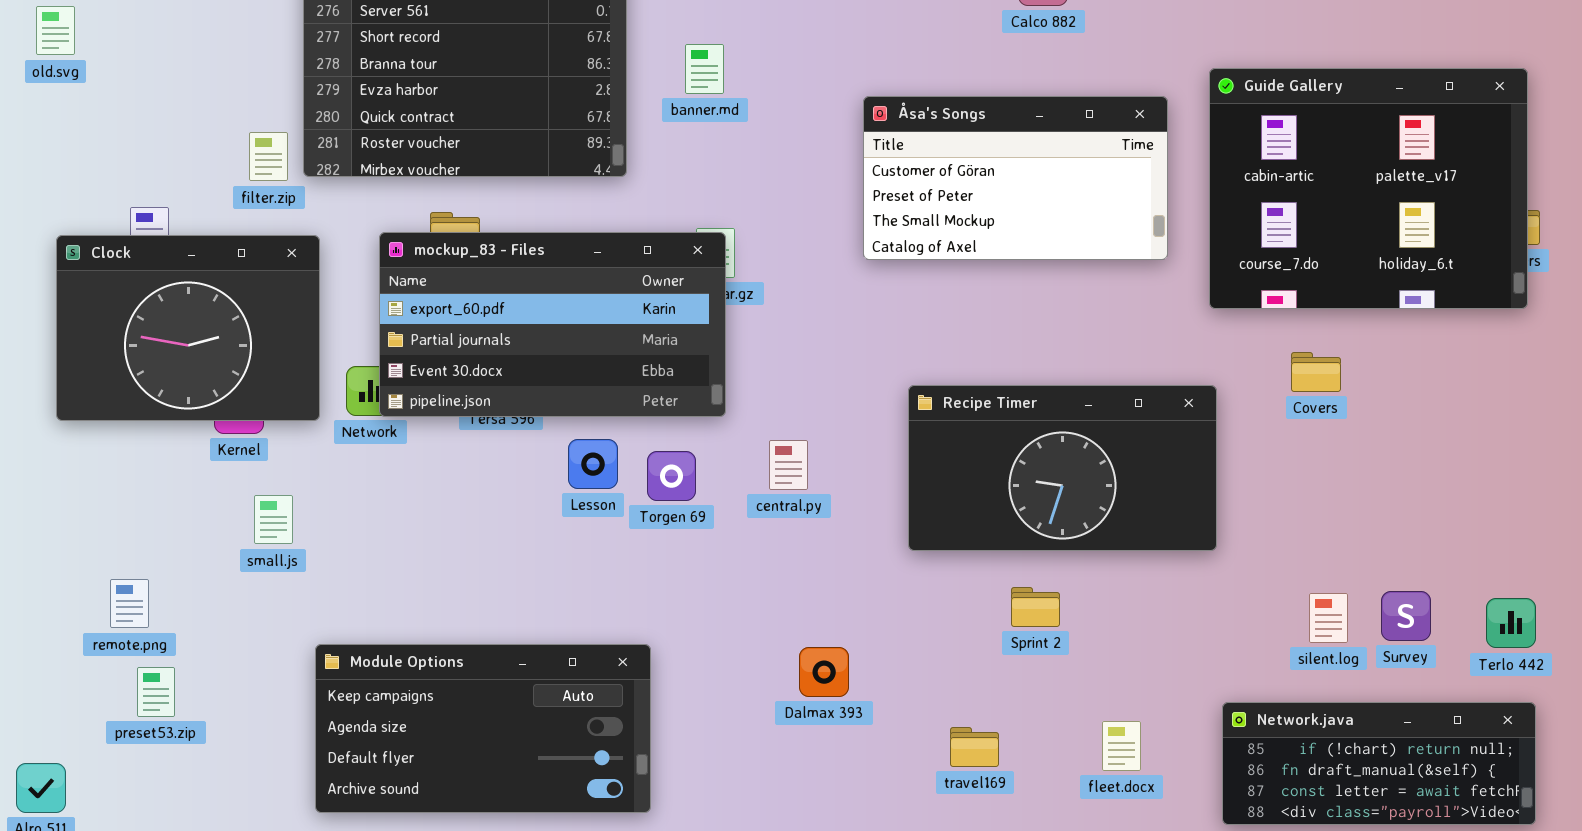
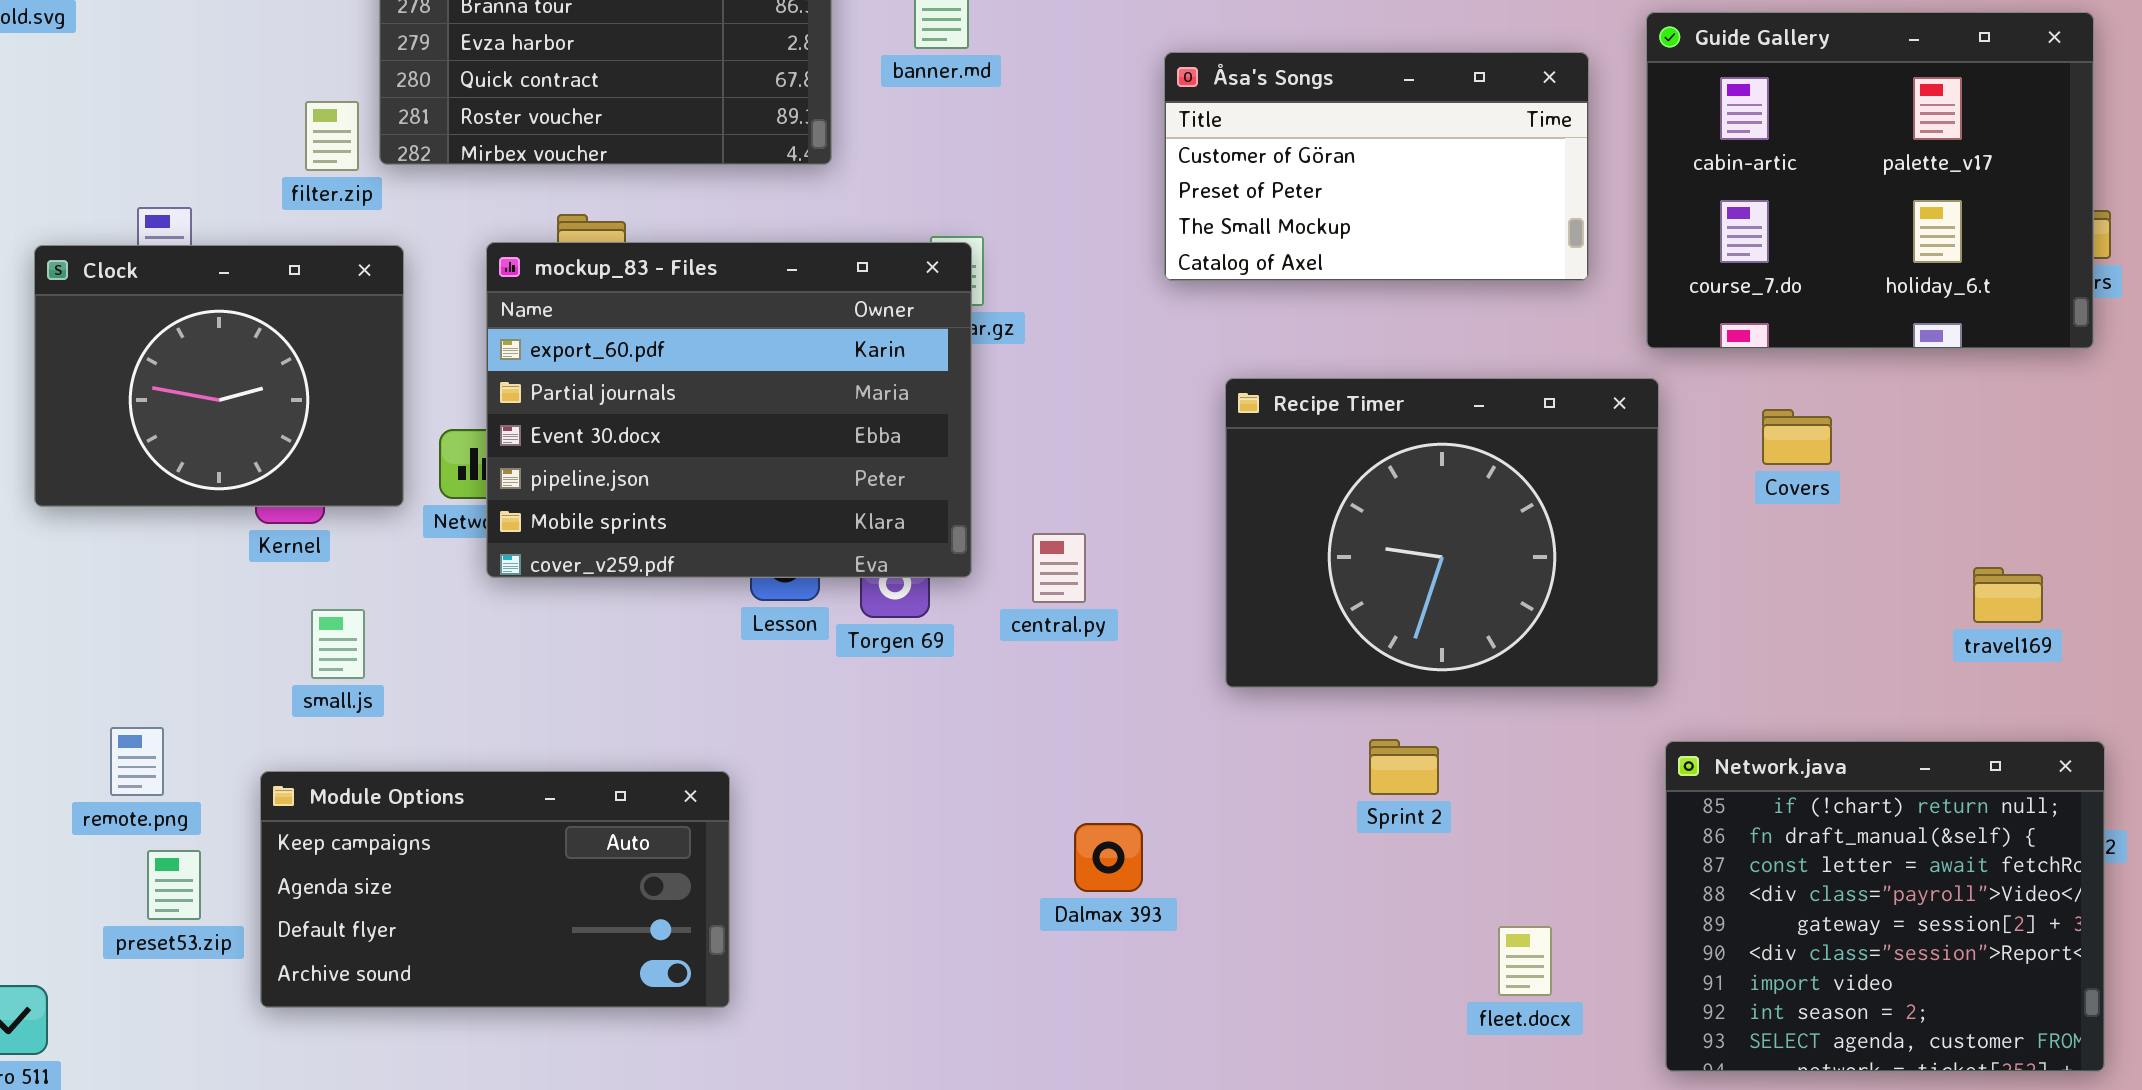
mockup_83 - Files: [379,232,726,417] -> [486,242,972,578], resized
Recipe Timer: [908,385,1217,551] -> [1225,378,1659,688], resized
Module Options: [315,644,651,813] -> [260,771,730,1008], moved
Network.java: [1222,702,1536,825] -> [1665,741,2105,1072], resized
travel169: [950,727,999,767] -> [1973,567,2043,623], moved

